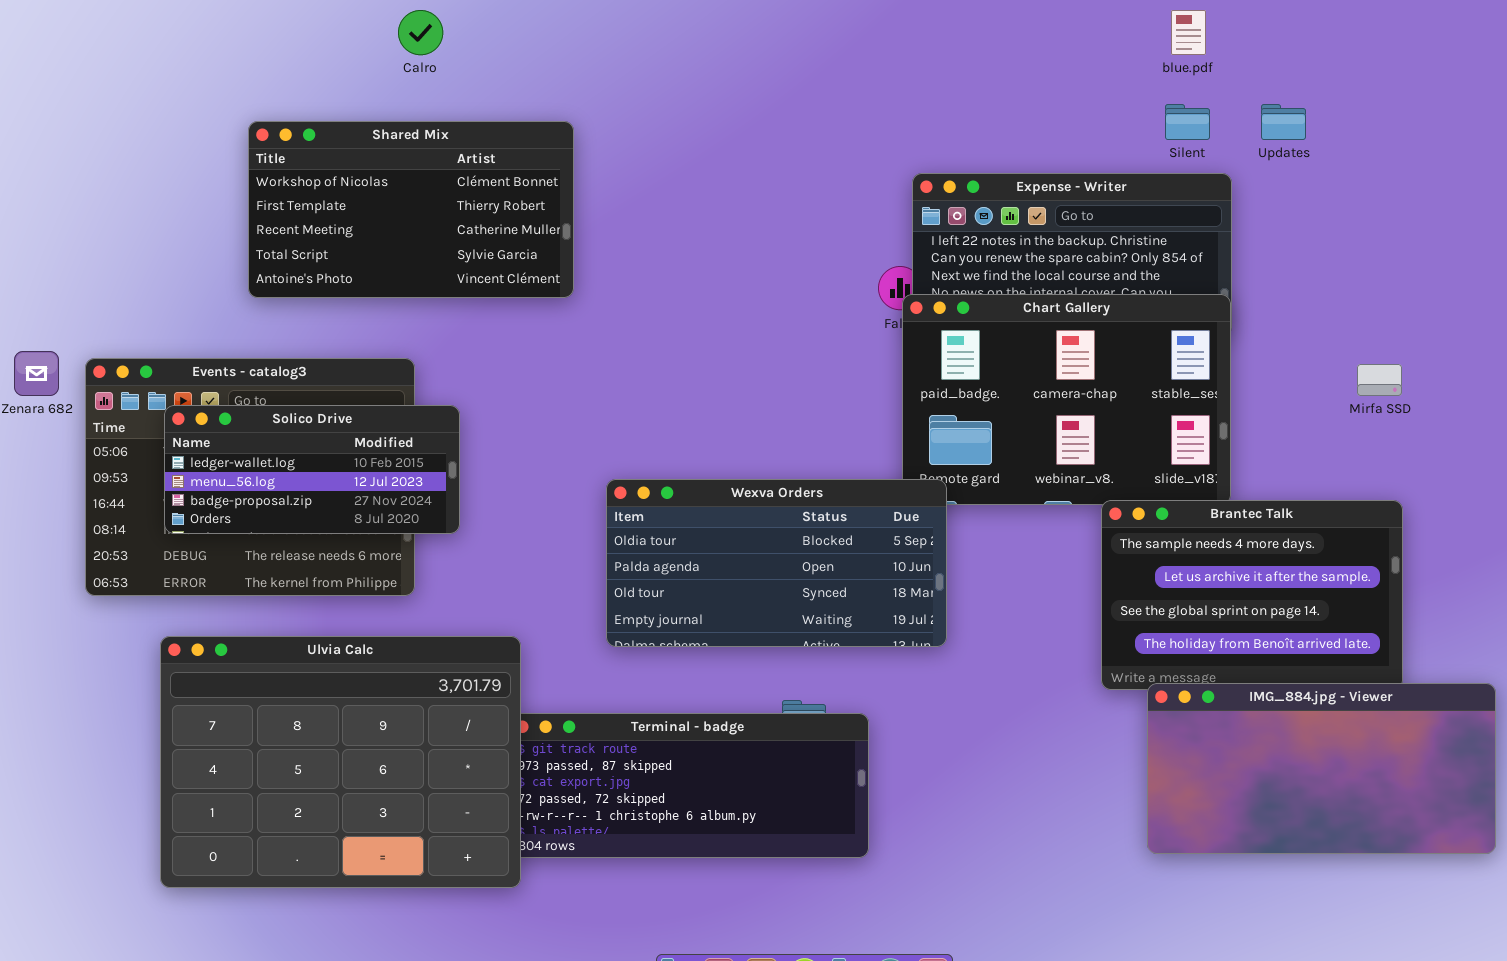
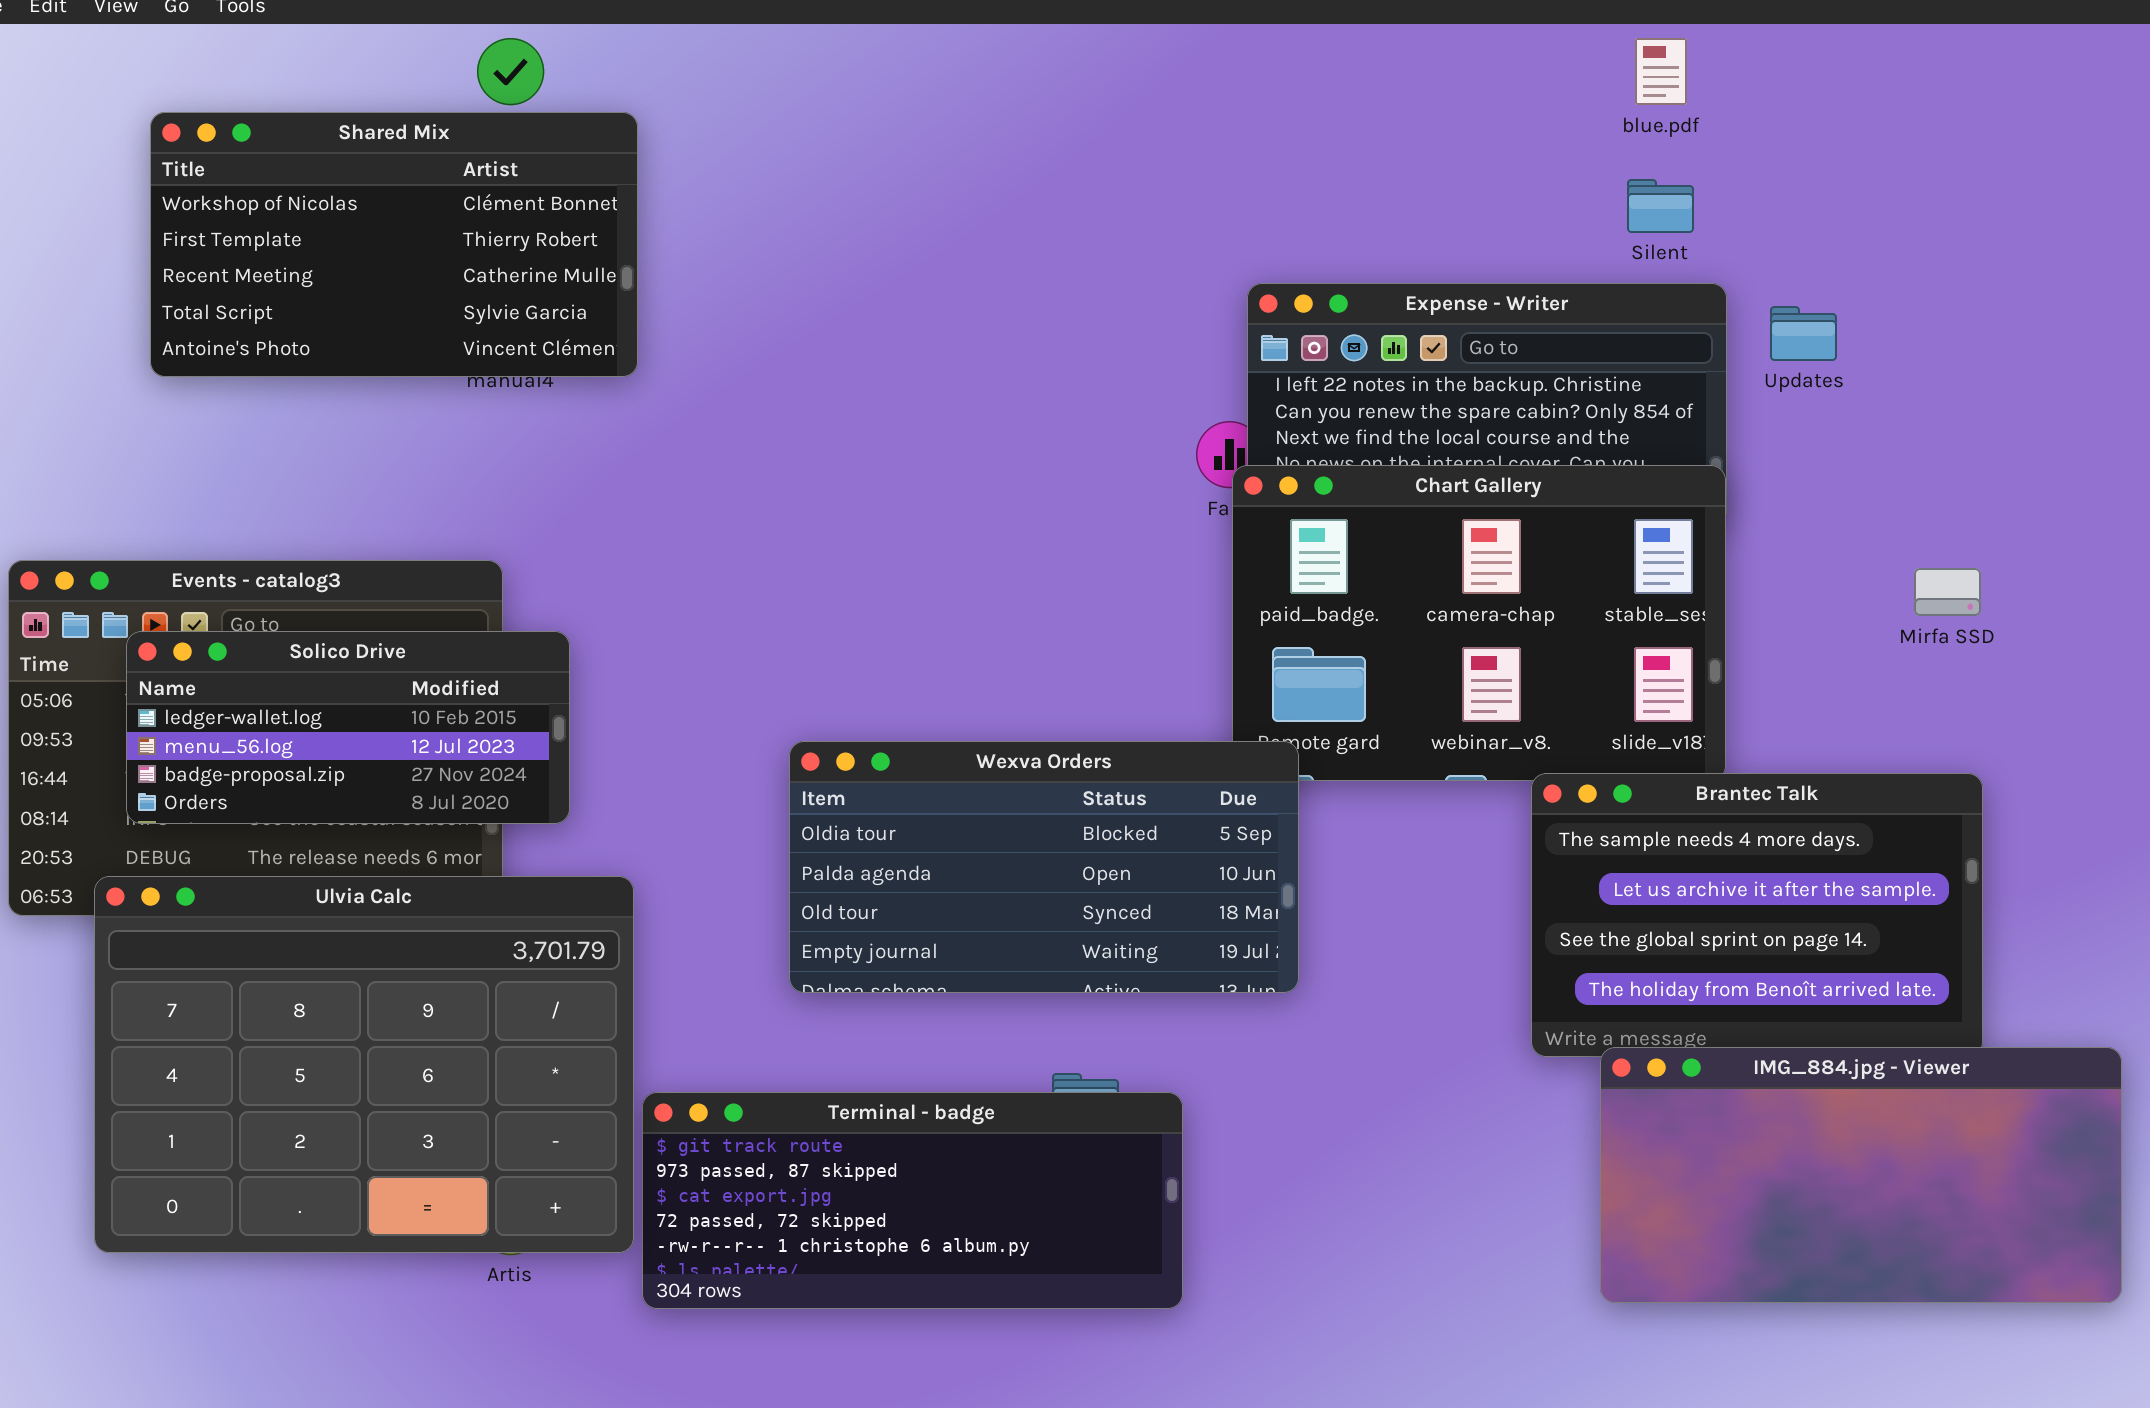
Updates: [1261,104,1306,140] -> [1770,306,1837,361], moved
Shared Mix: [248,121,574,298] -> [150,112,638,377], moved
Ulvia Calc: [160,636,521,888] -> [94,876,634,1253], moved

